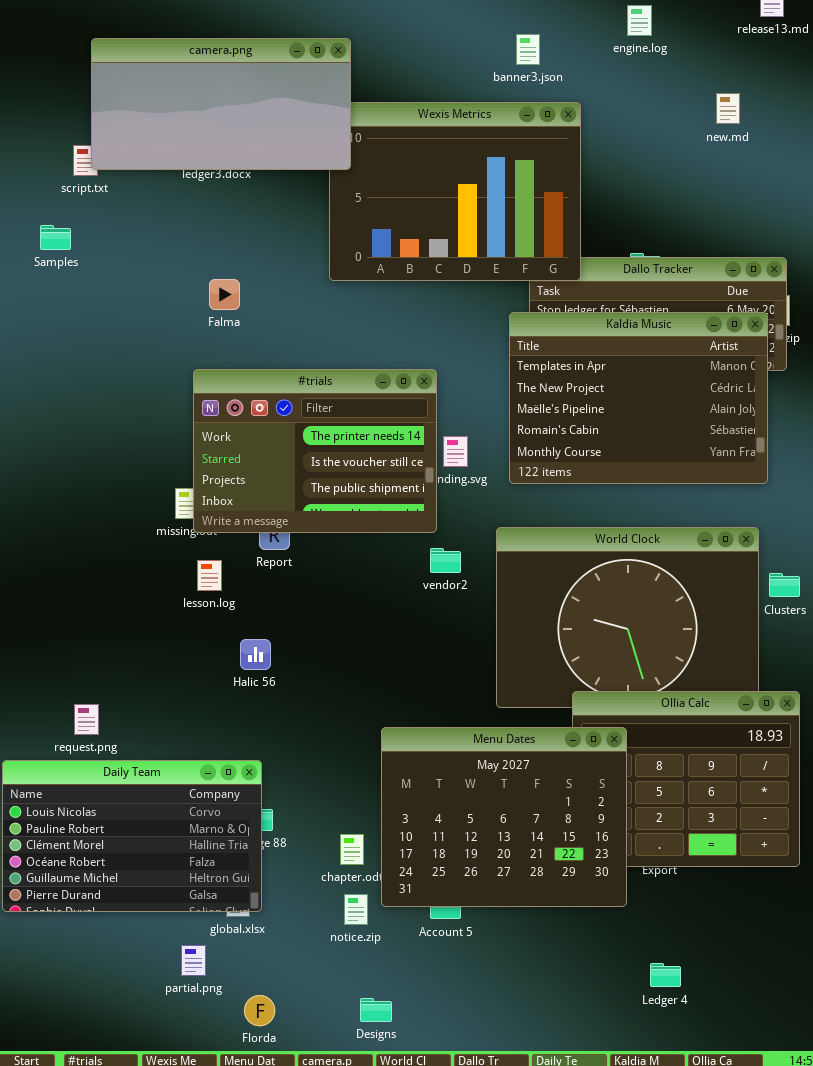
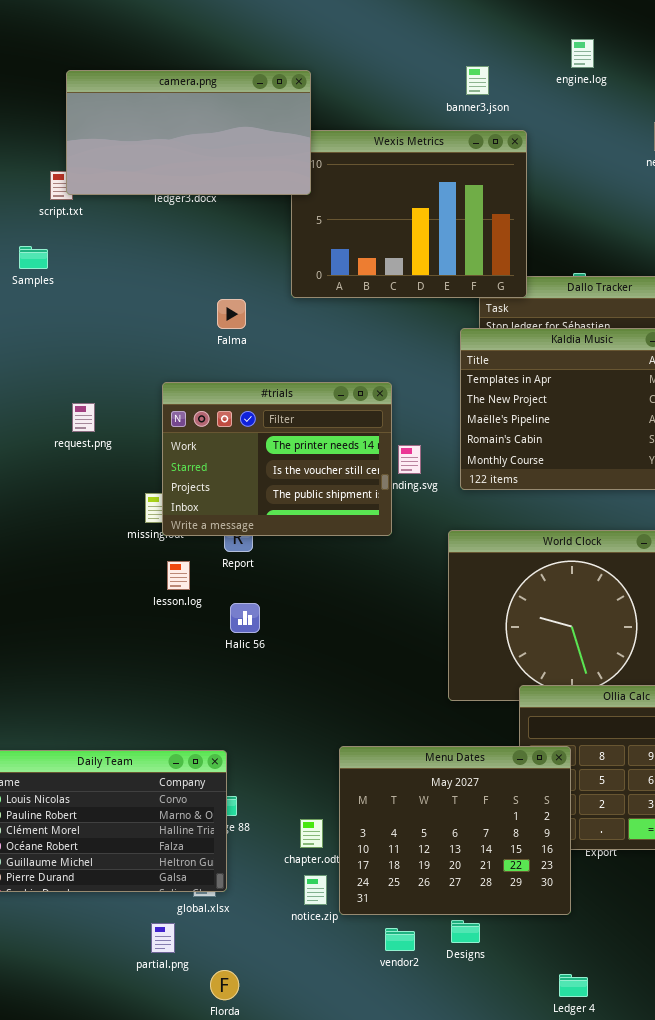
Falma: [209,279,240,310] -> [217,299,246,329], moved
vendor2: [430,548,461,573] -> [385,928,415,951], moved
Halic 56: [240,639,271,670] -> [230,603,260,633], moved
request.png: [74,704,99,735] -> [72,403,95,432], moved
Menu Dates: [381,727,627,907] -> [339,746,571,915], moved
Ledger 4: [650,963,681,987] -> [559,974,588,997], moved
Designs: [360,998,392,1022] -> [451,920,480,943], moved

